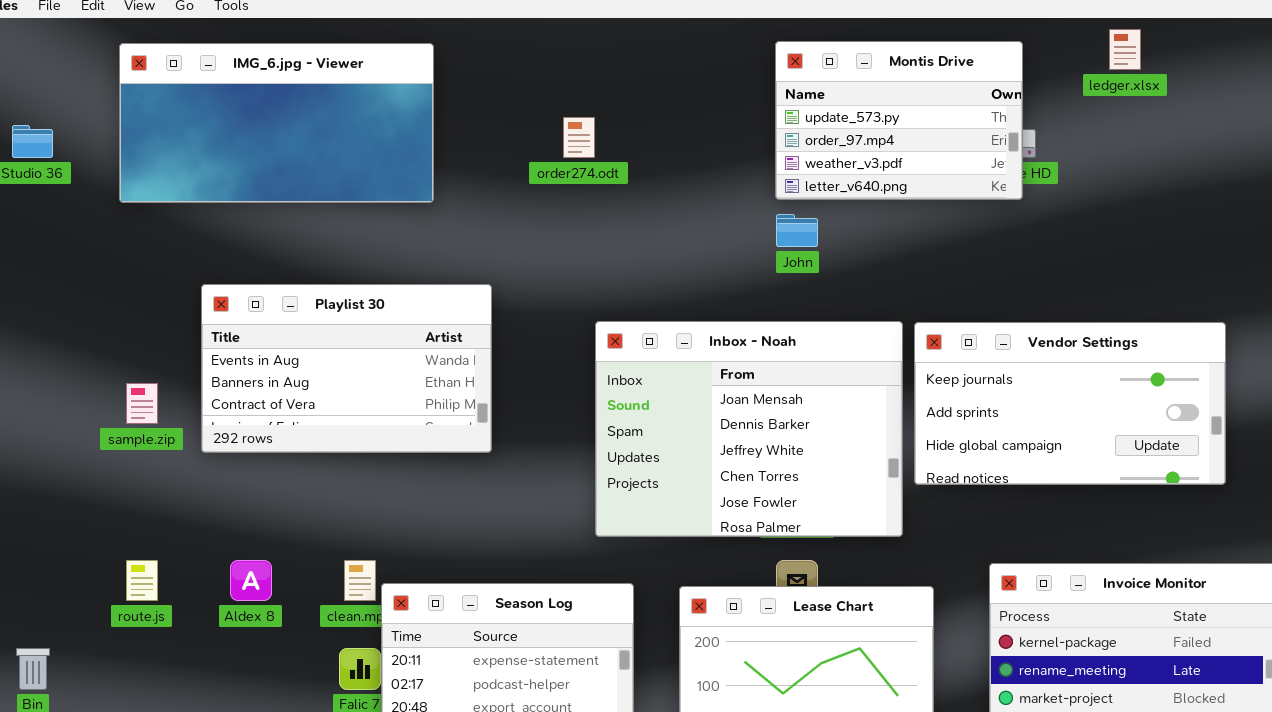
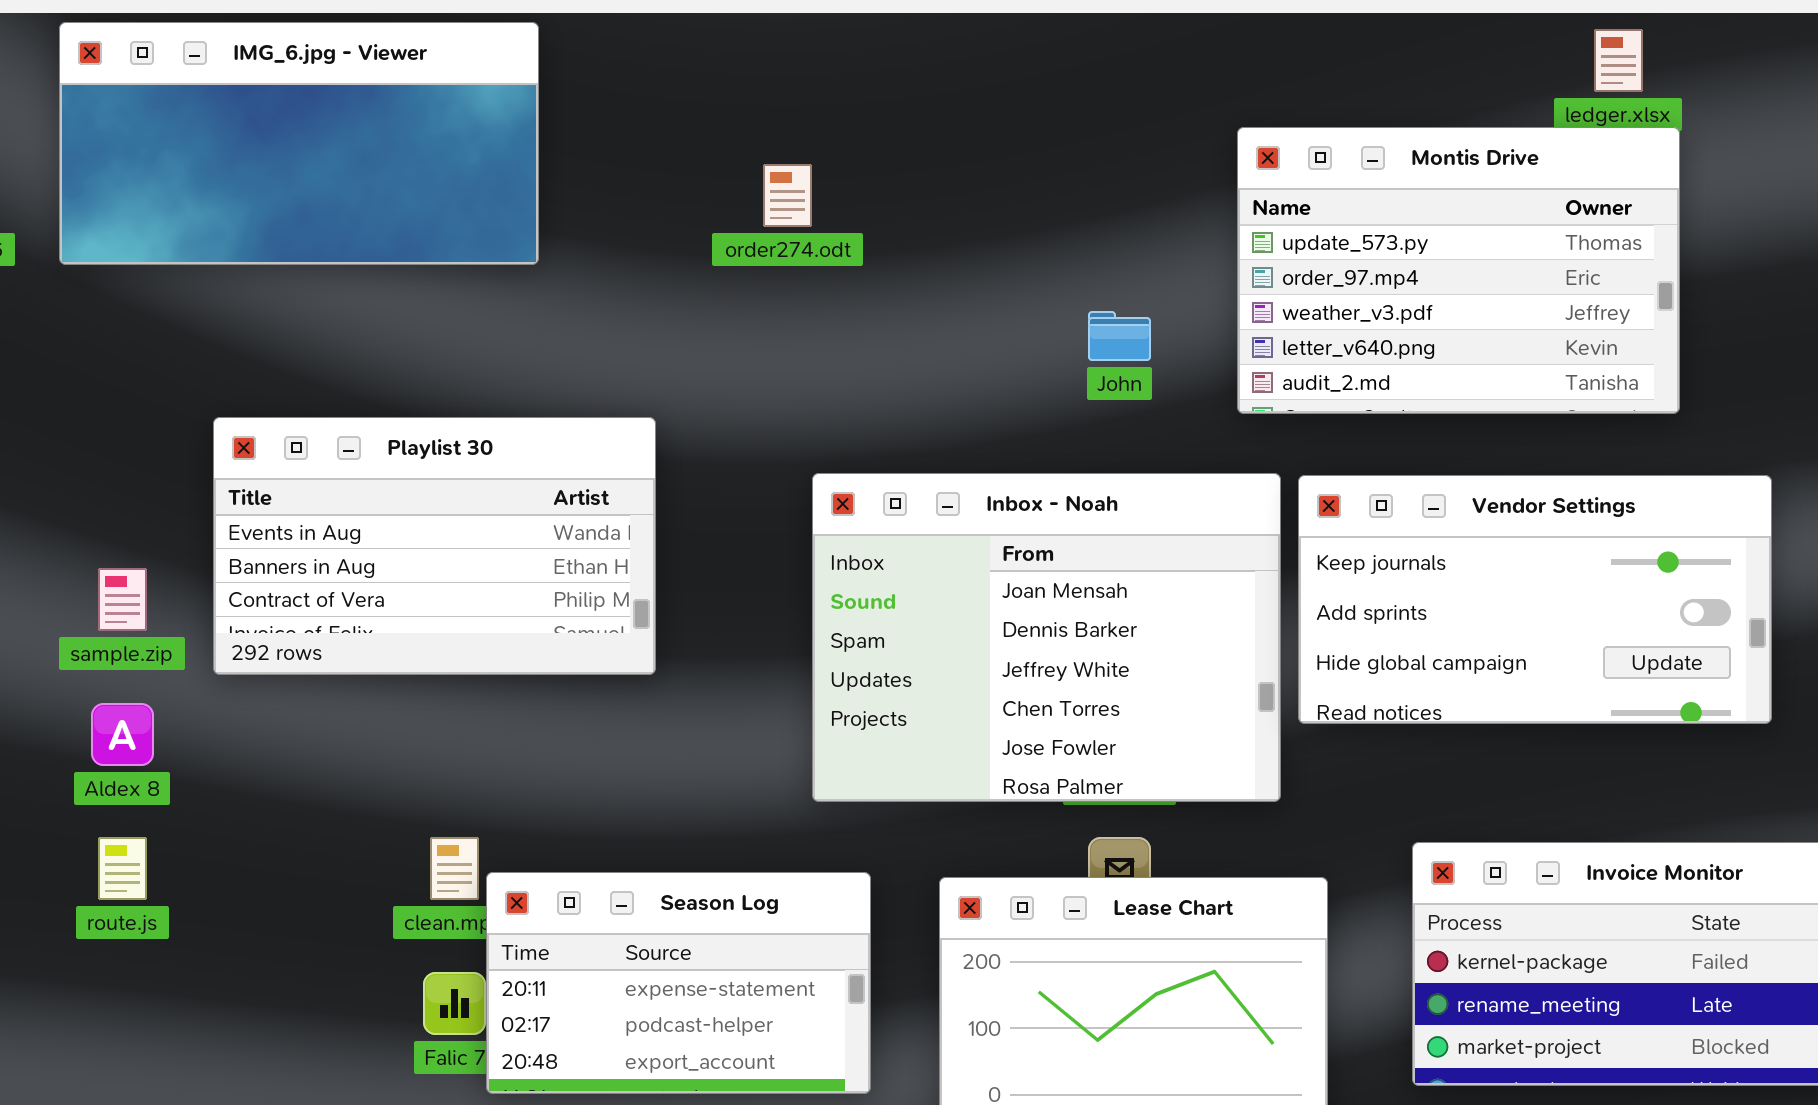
Montis Drive: [775,41,1023,200] -> [1237,127,1680,414], moved, resized
IMG_6.jpg - Viewer: [119,43,434,203] -> [59,22,539,265], moved
Aldex 8: [230,560,272,601] -> [91,703,154,766], moved

